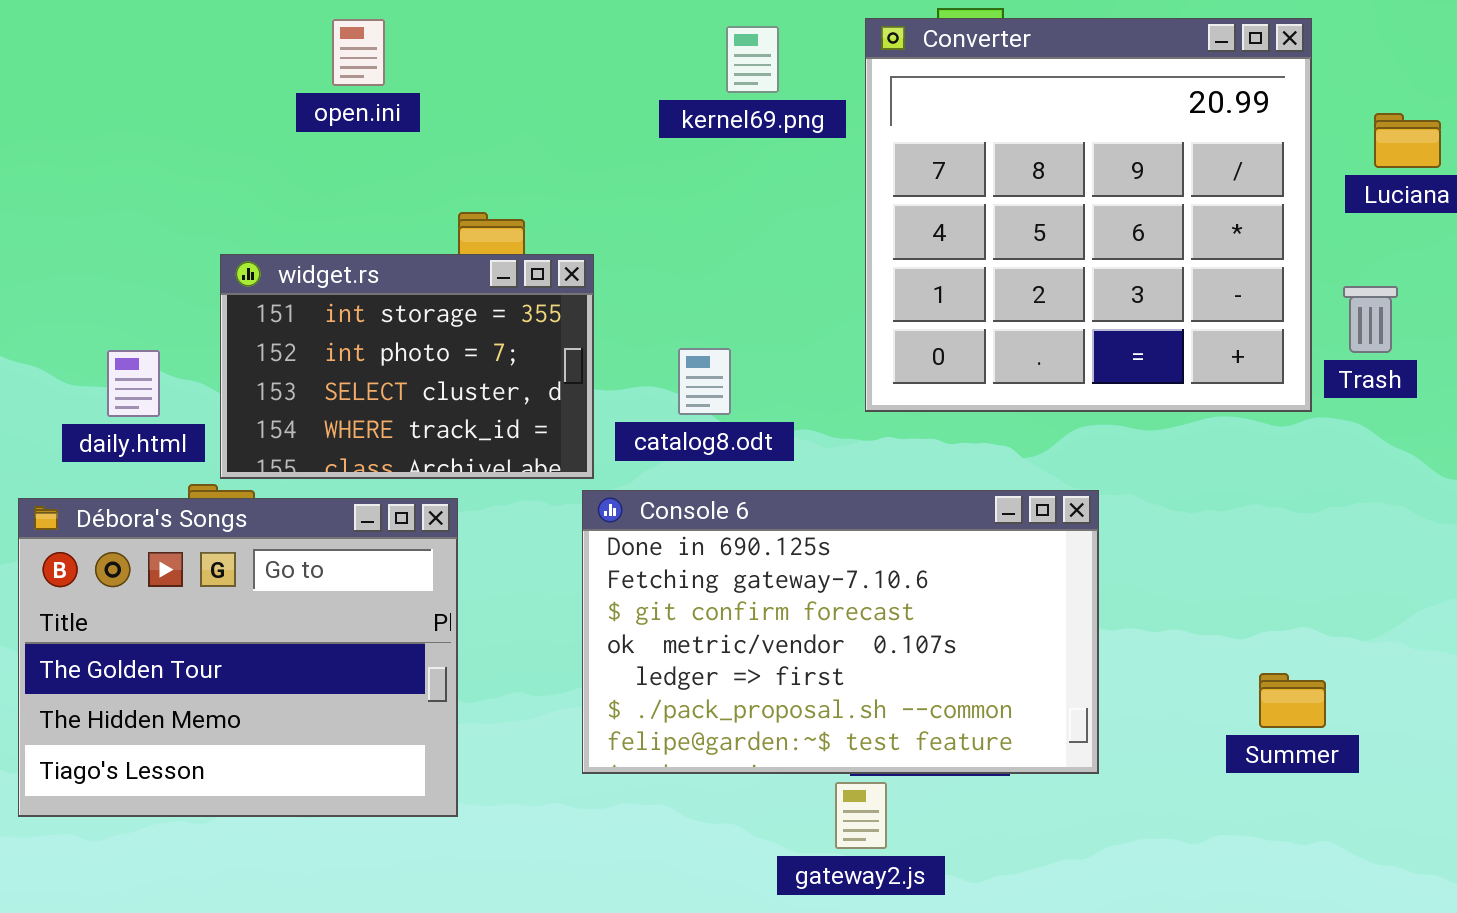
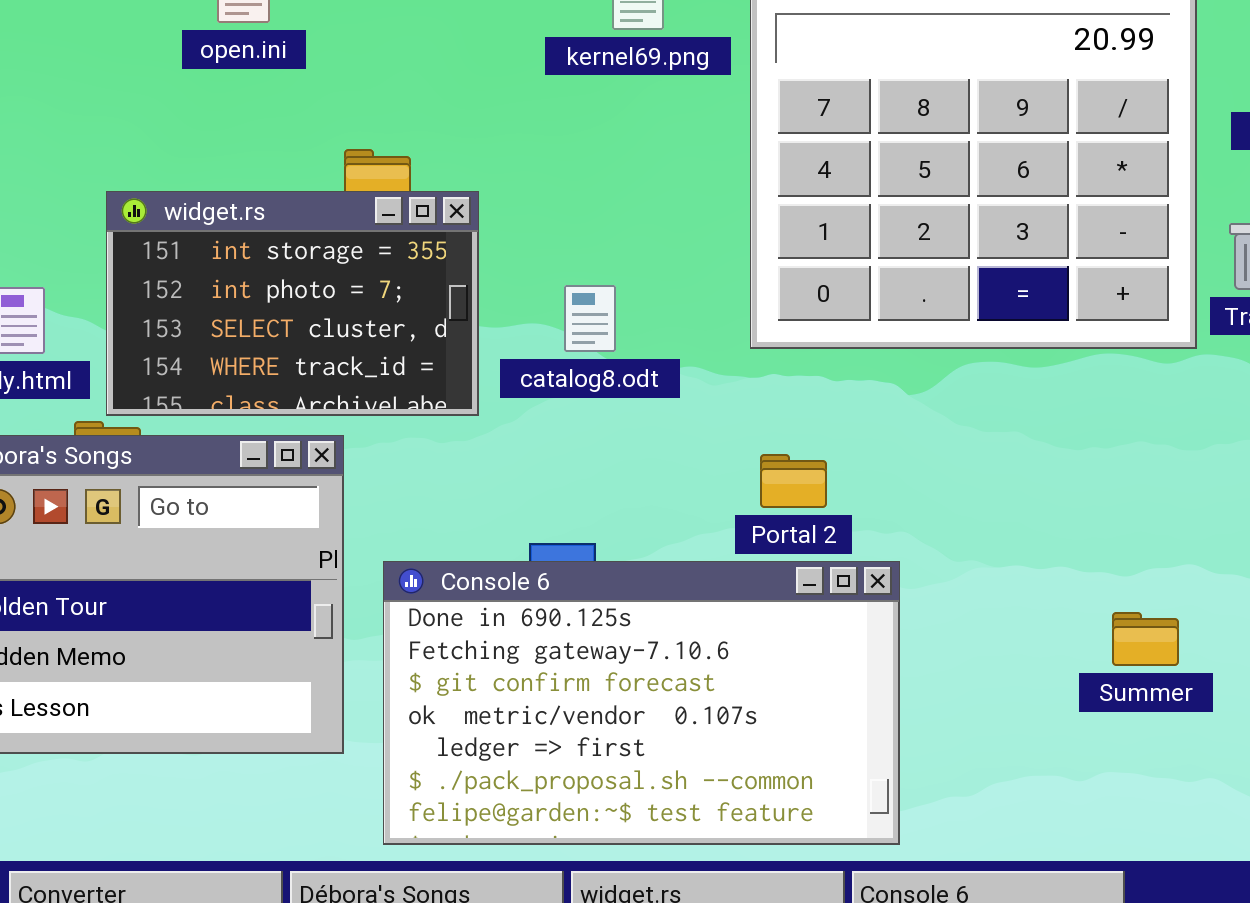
Console 6: [582,490,1099,774] -> [383,561,900,845], moved
Summer: [1259,673,1326,728] -> [1112,612,1179,666], moved

